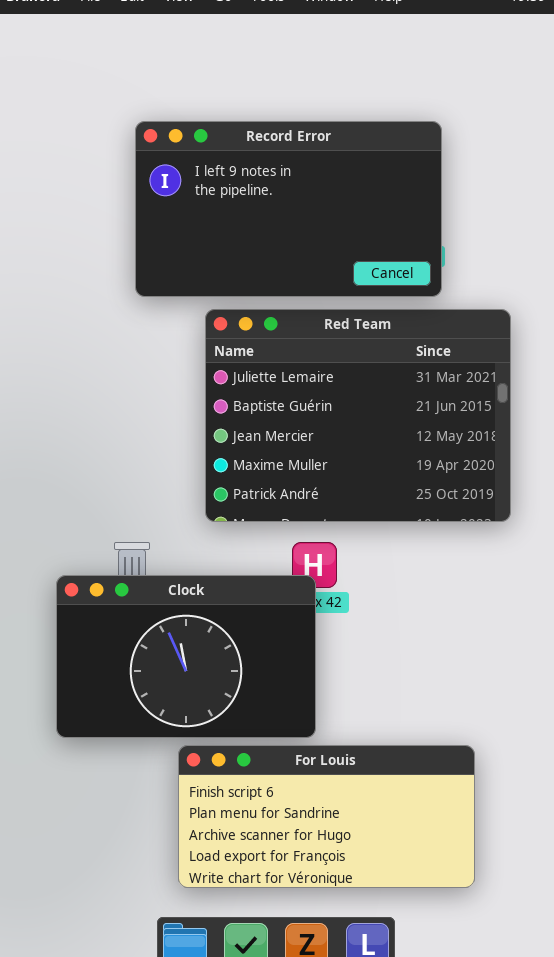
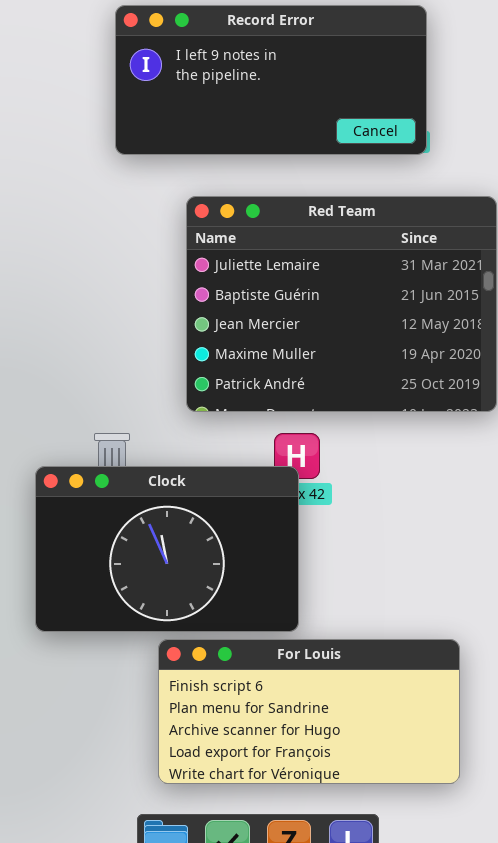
Record Error: [135,121,442,297] -> [115,5,427,155], resized

